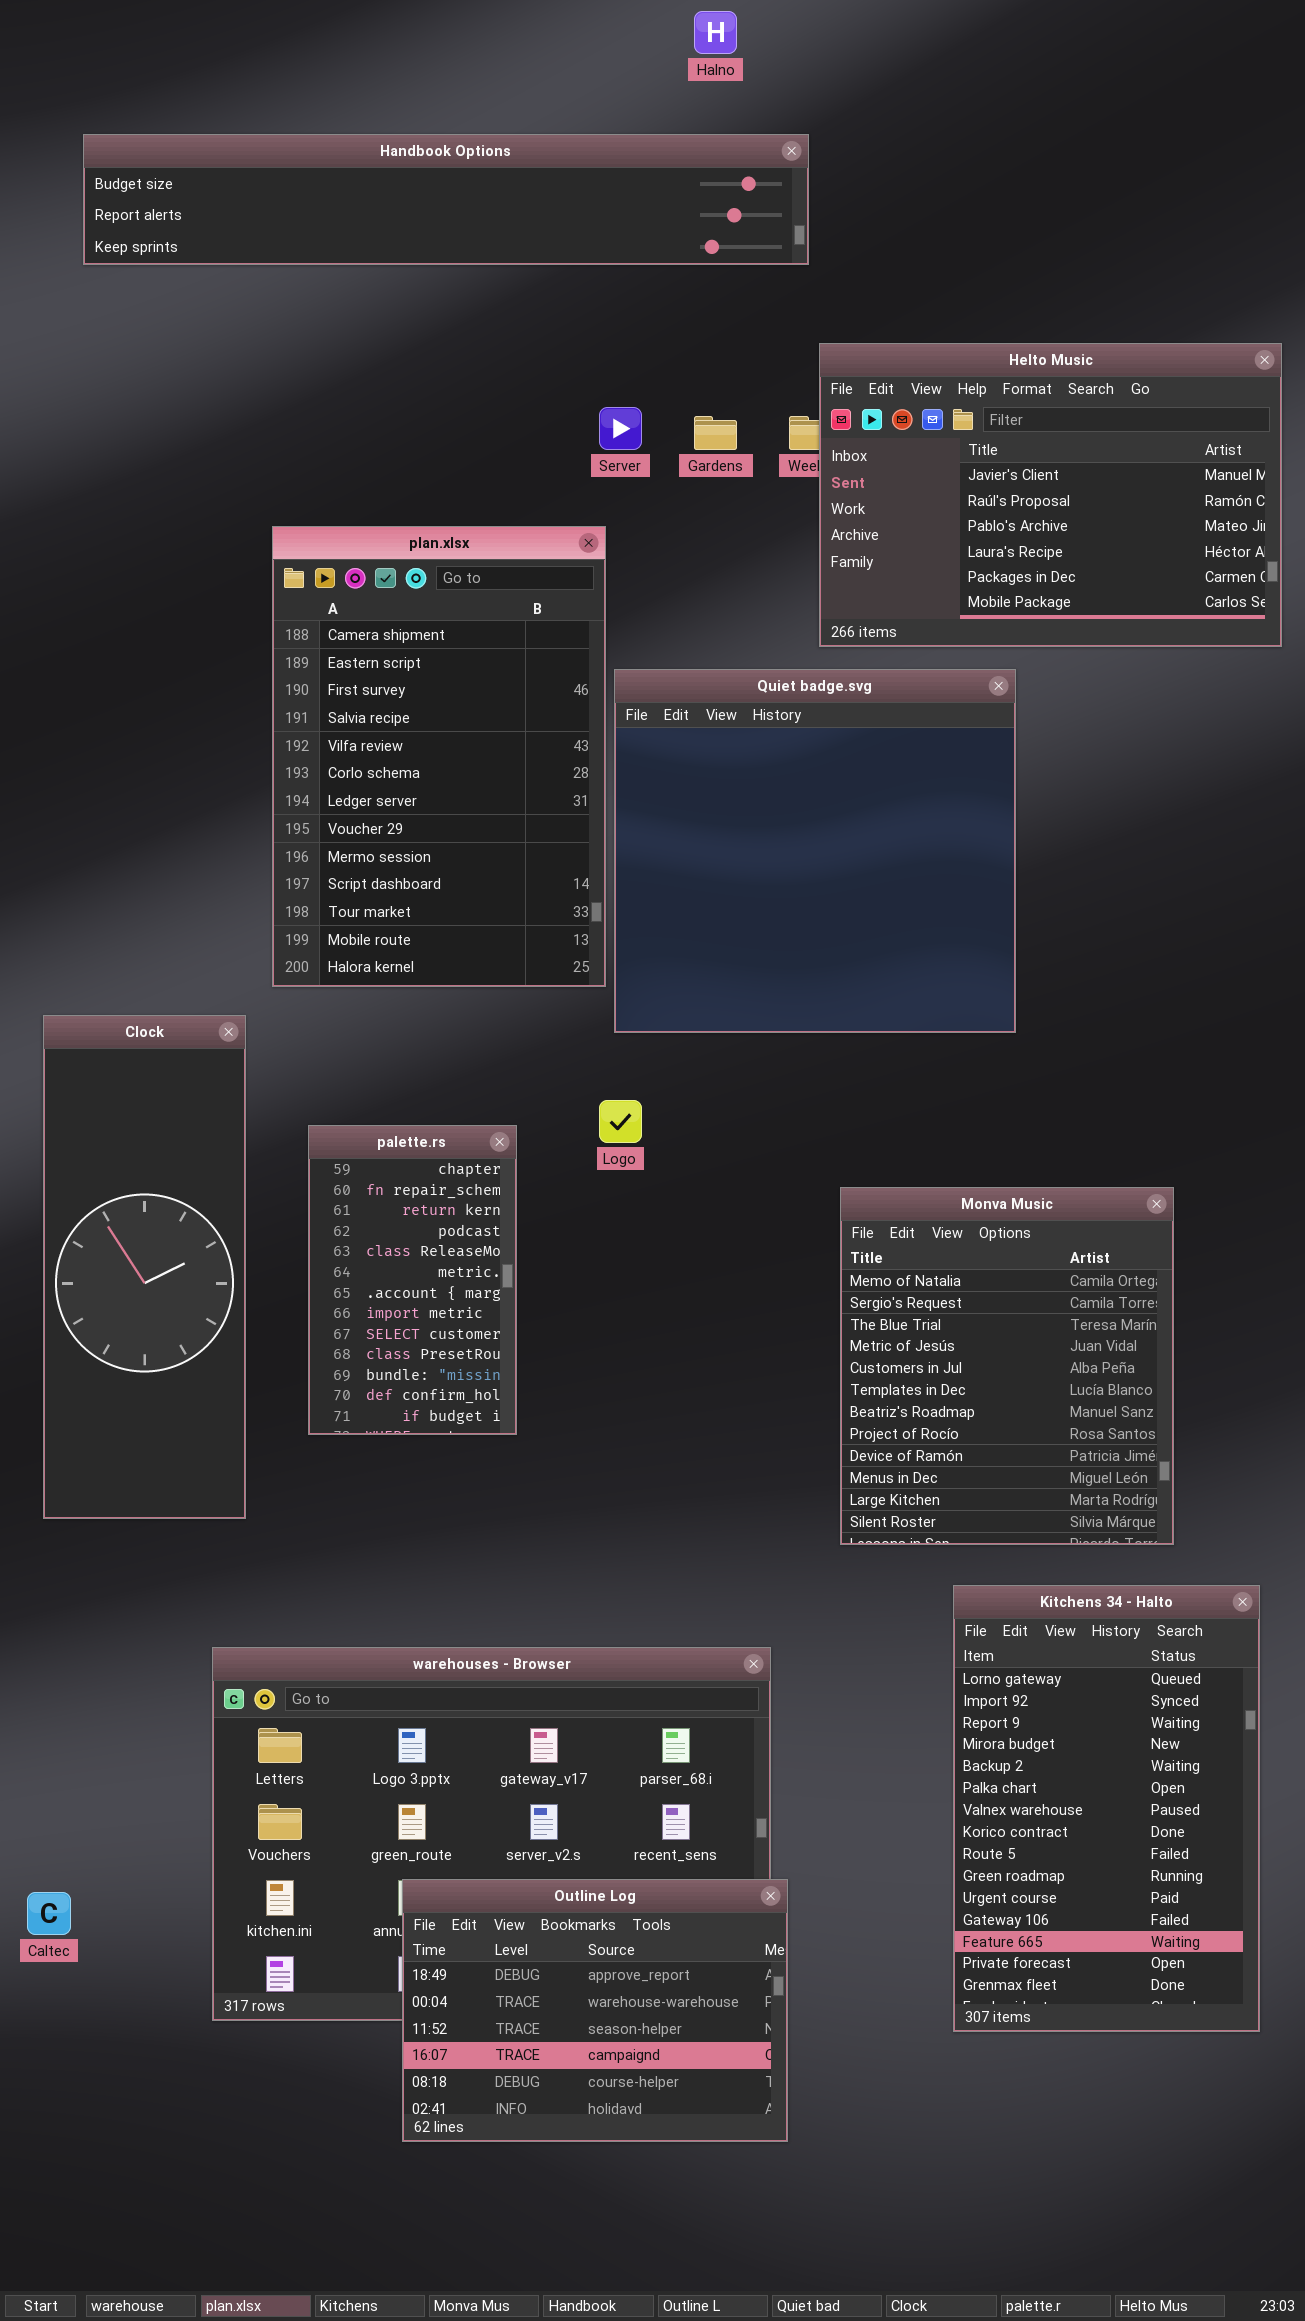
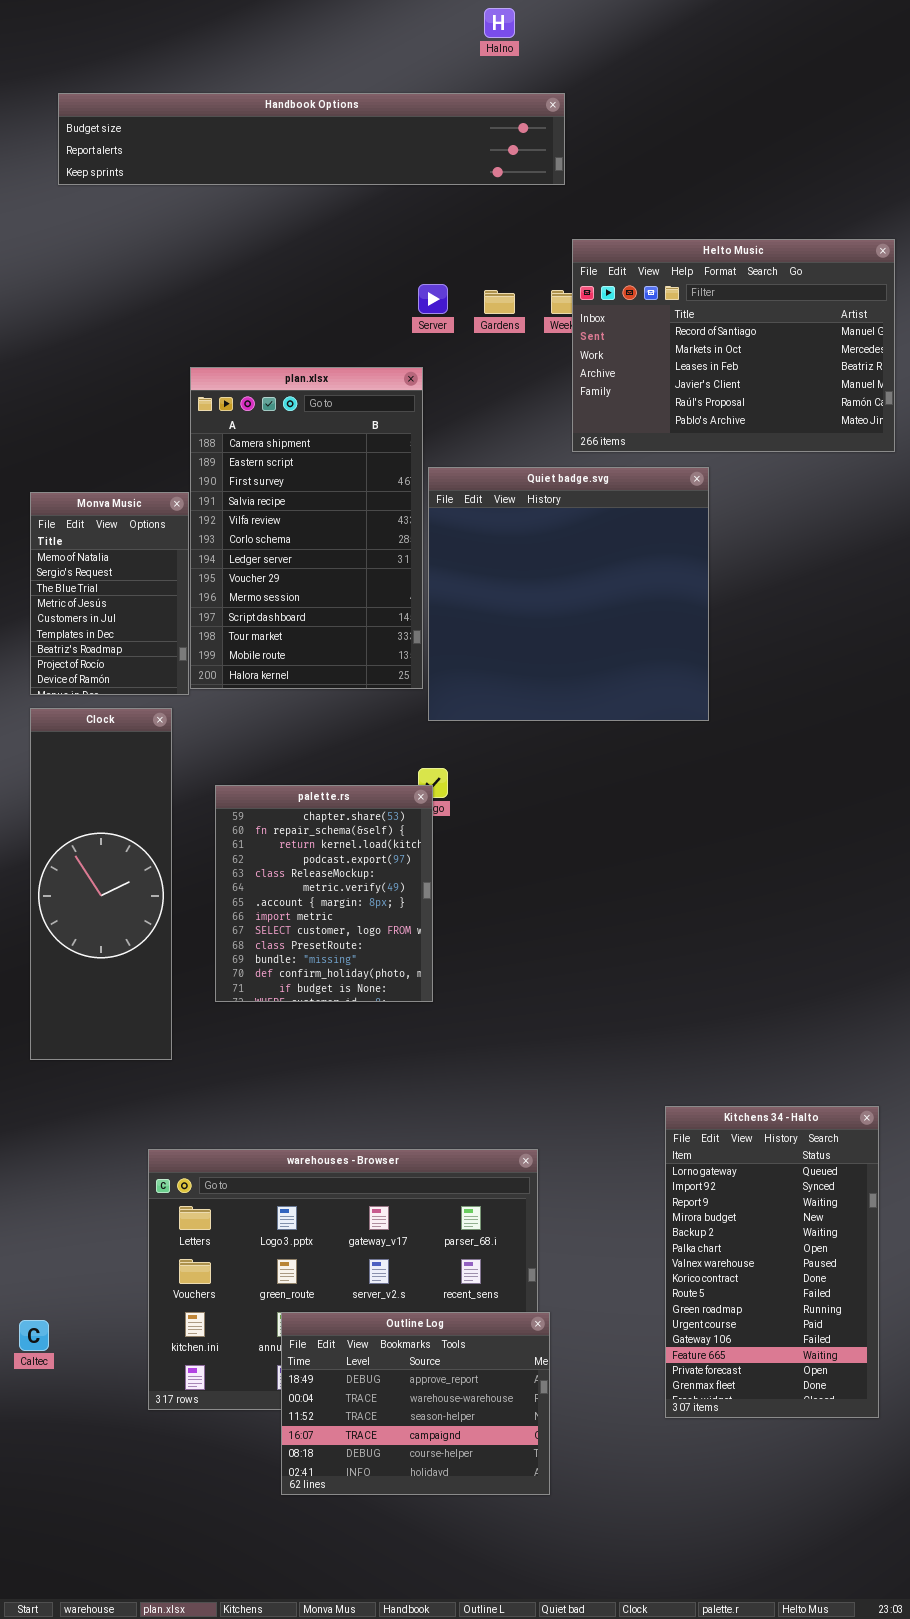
Helto Music: [819,343,1282,647] -> [572,239,895,452], scrolled up 3 rows
palette.rs: [308,1125,517,1435] -> [215,785,433,1002], resized
Monva Music: [840,1187,1174,1545] -> [30,492,189,695], moved, resized

